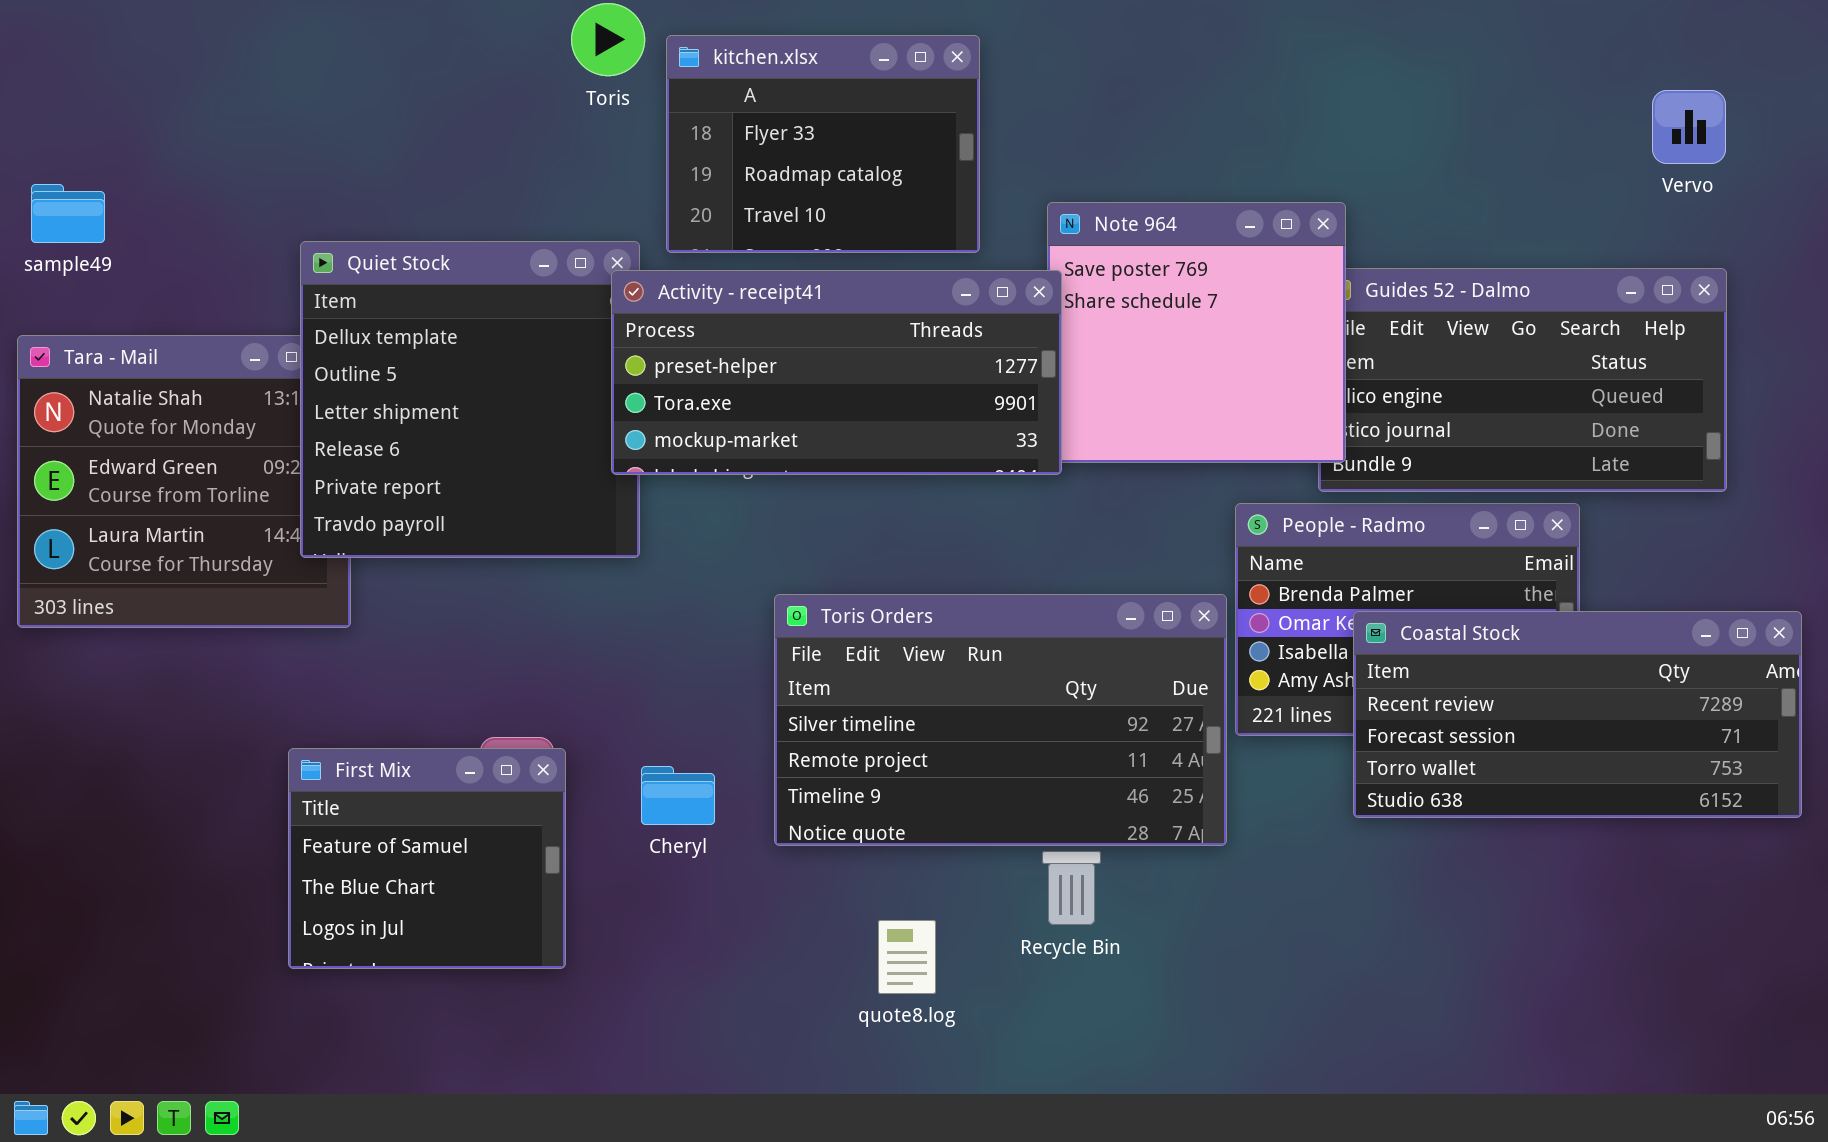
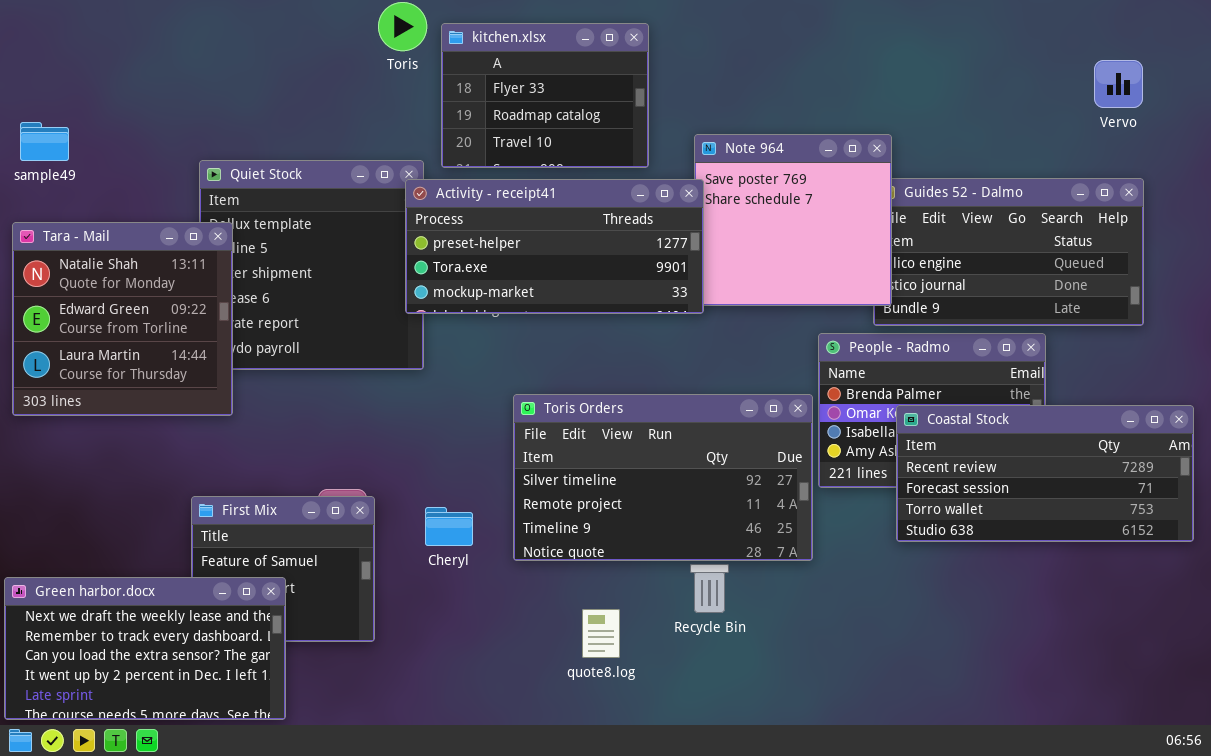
Tara - Mail: [17,335,351,628] -> [12,222,233,416], raised
Green harbor.docx: none -> [4,577,286,720], opened

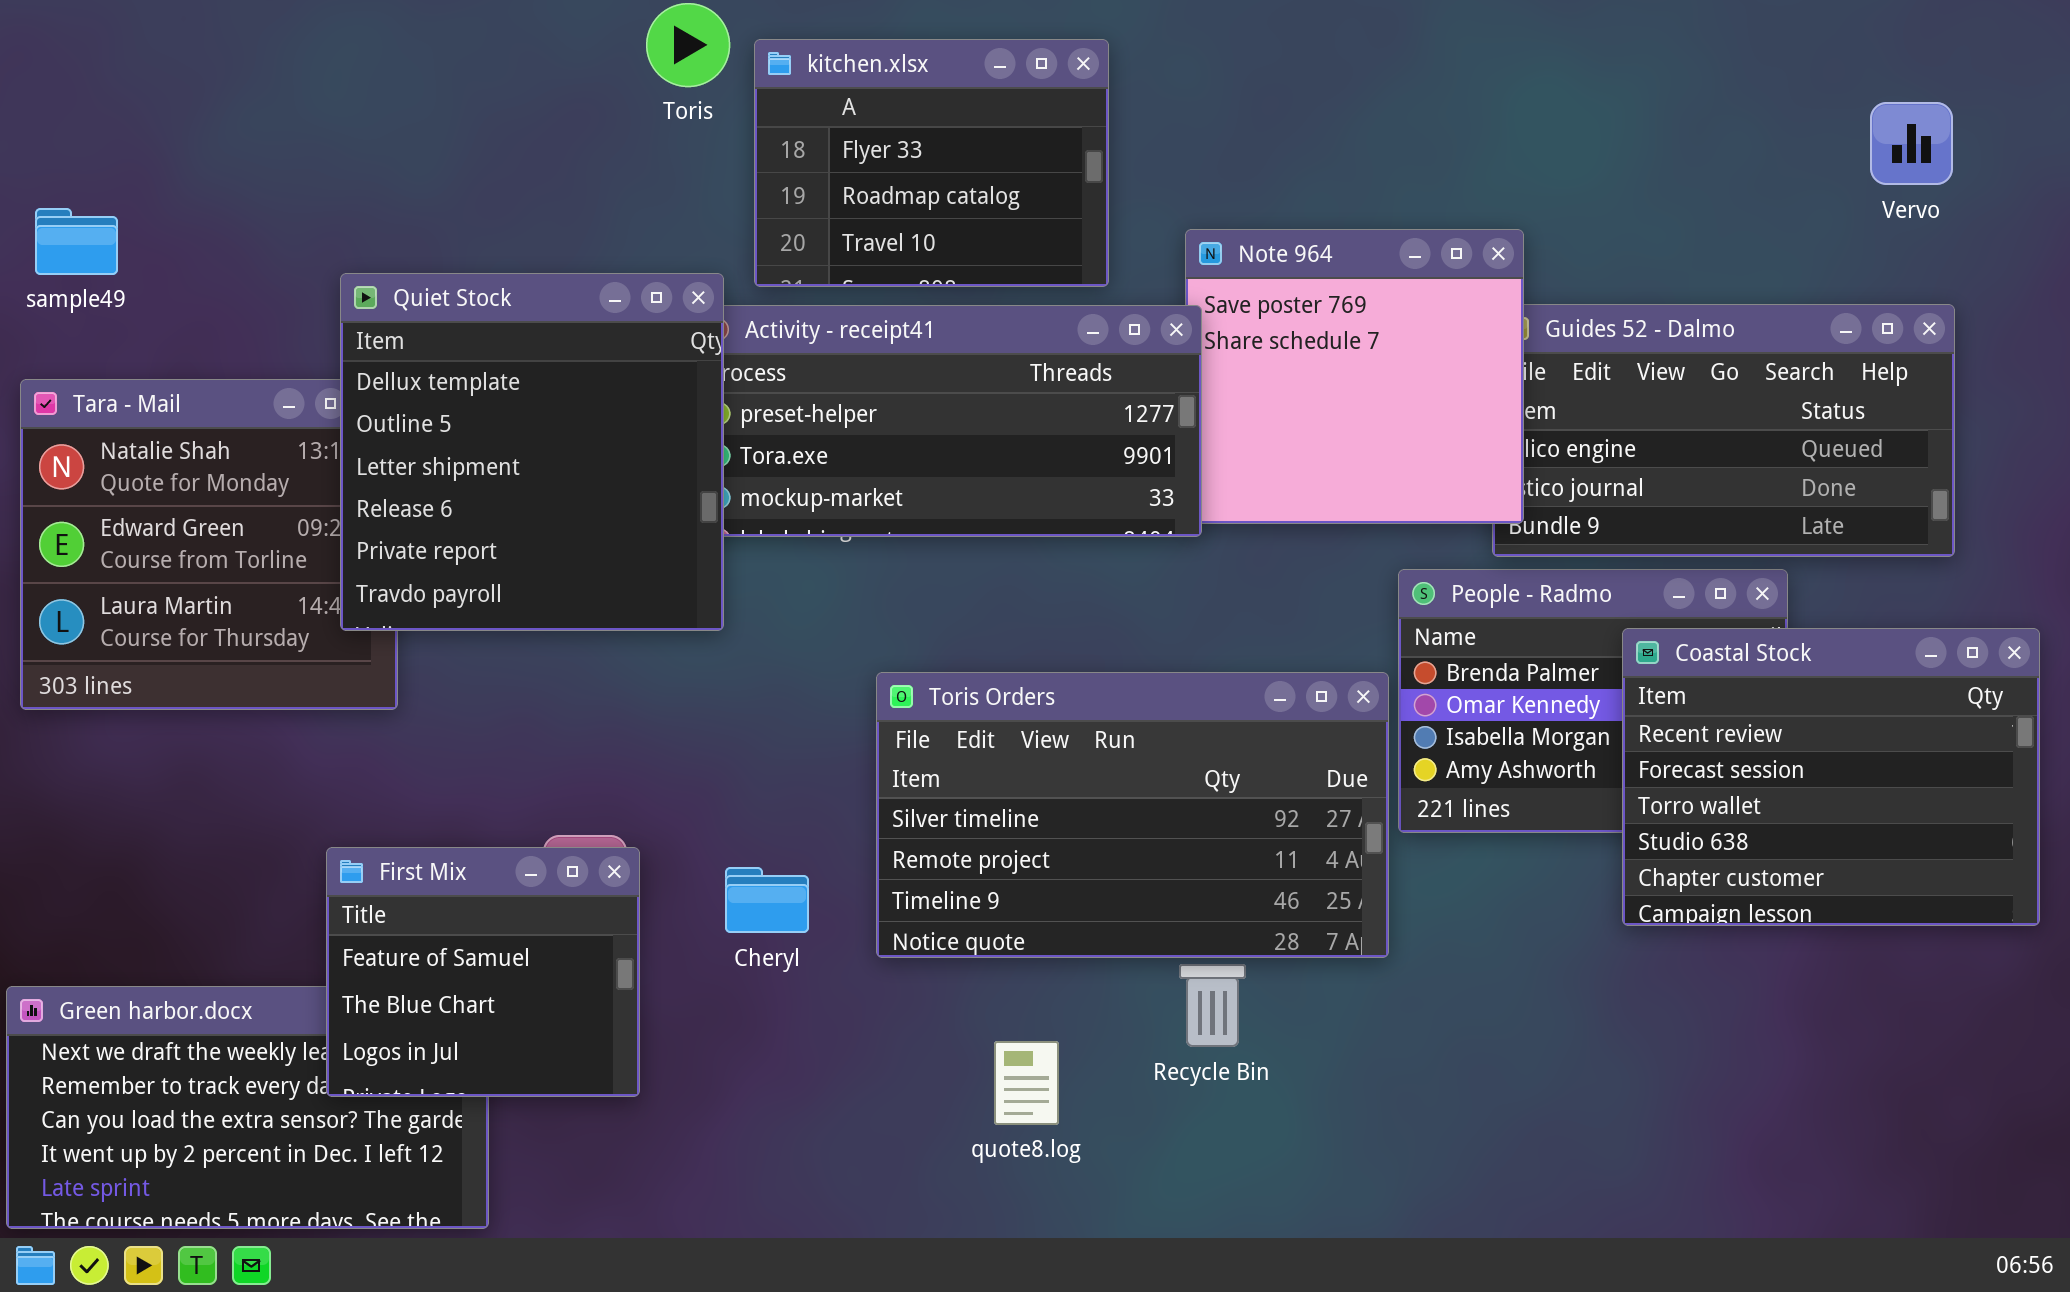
Quiet Stock: [199,160,424,370] -> [340,273,724,631], raised
Coastal Stock: [896,405,1194,542] -> [1622,628,2040,926], resized
First Mix: [191,496,375,642] -> [326,847,640,1097], raised

